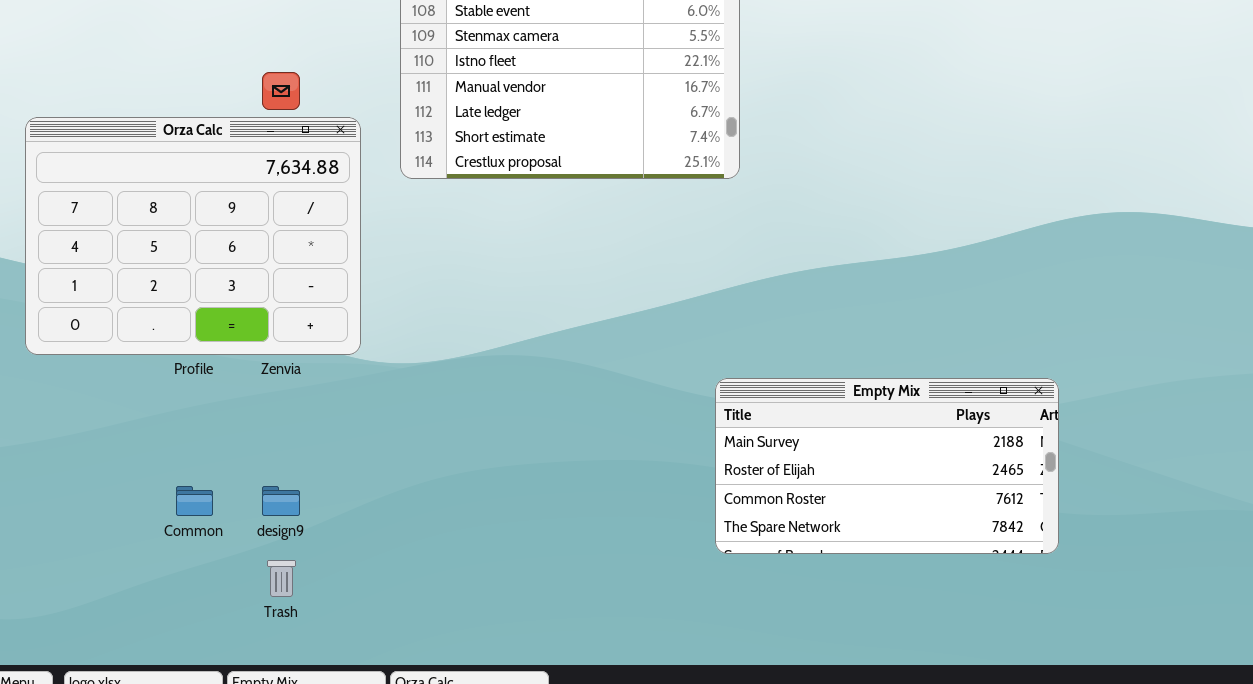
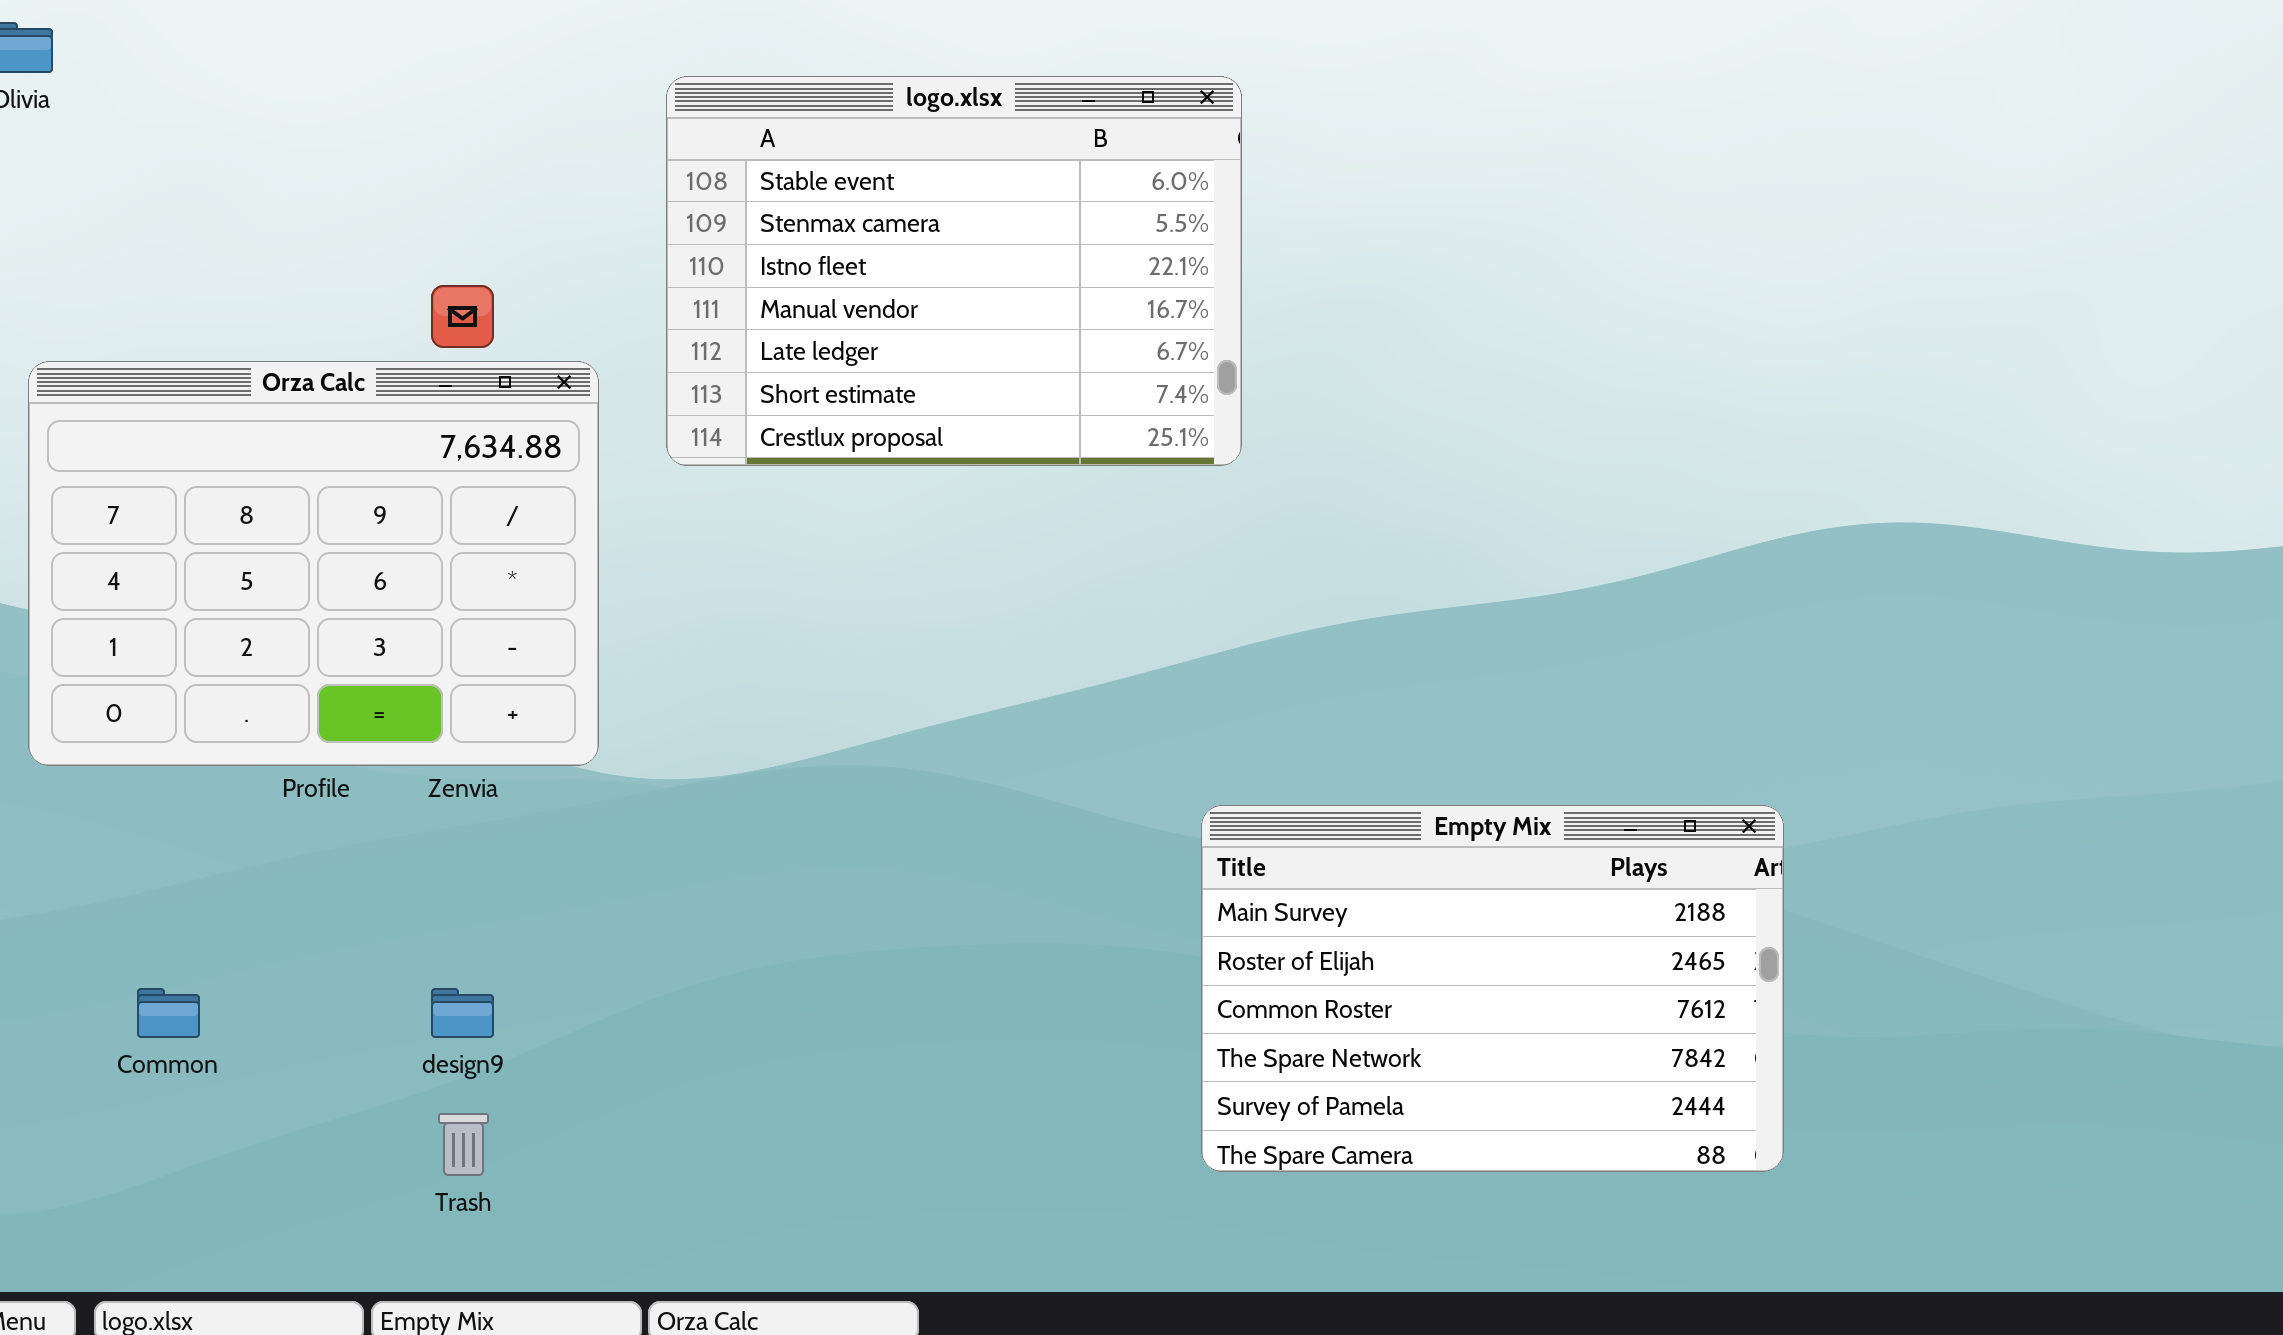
Empty Mix: [715,378,1059,554] -> [1201,805,1784,1172], resized
Common: [176,486,213,516] -> [137,988,200,1038], moved

